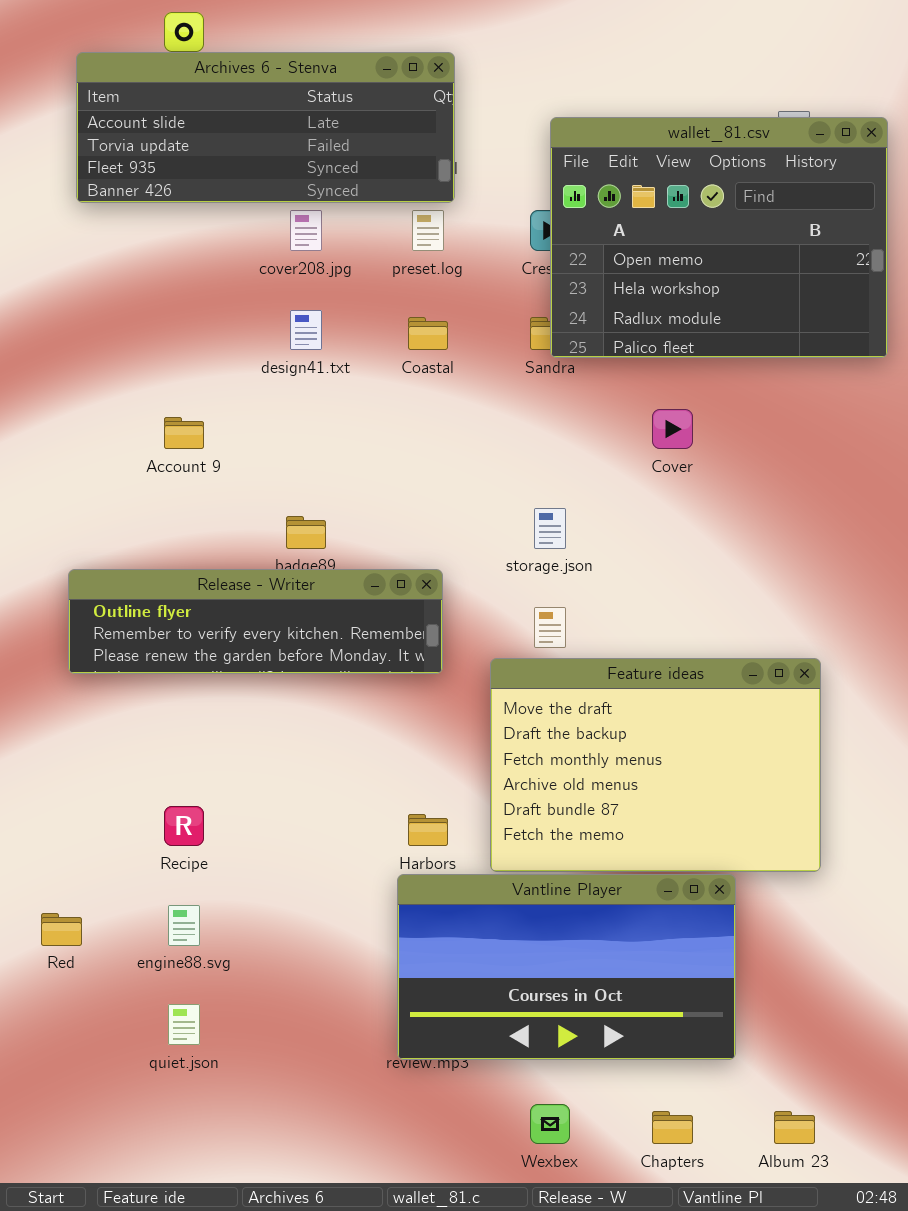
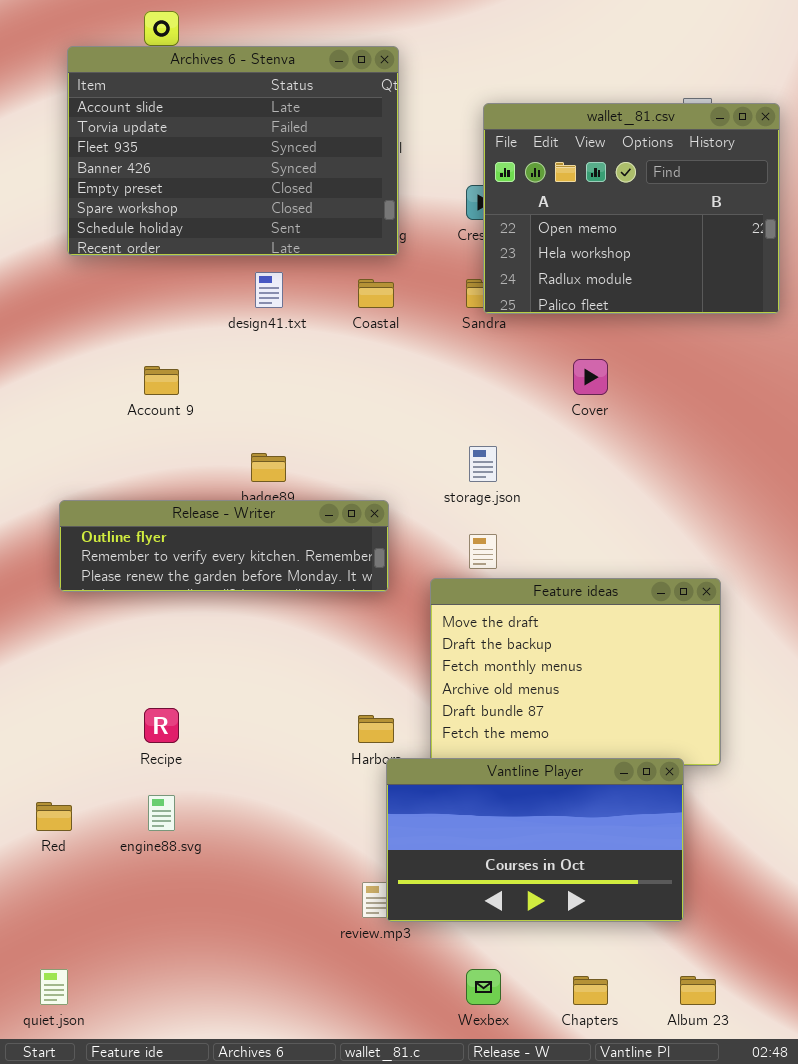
Archives 6 - Stenva: [76,52,455,203] -> [67,46,399,256], resized
Vantline Player: [397,874,736,1060] -> [386,758,684,922], moved
quiet.json: [168,1004,200,1045] -> [40,969,68,1005], moved

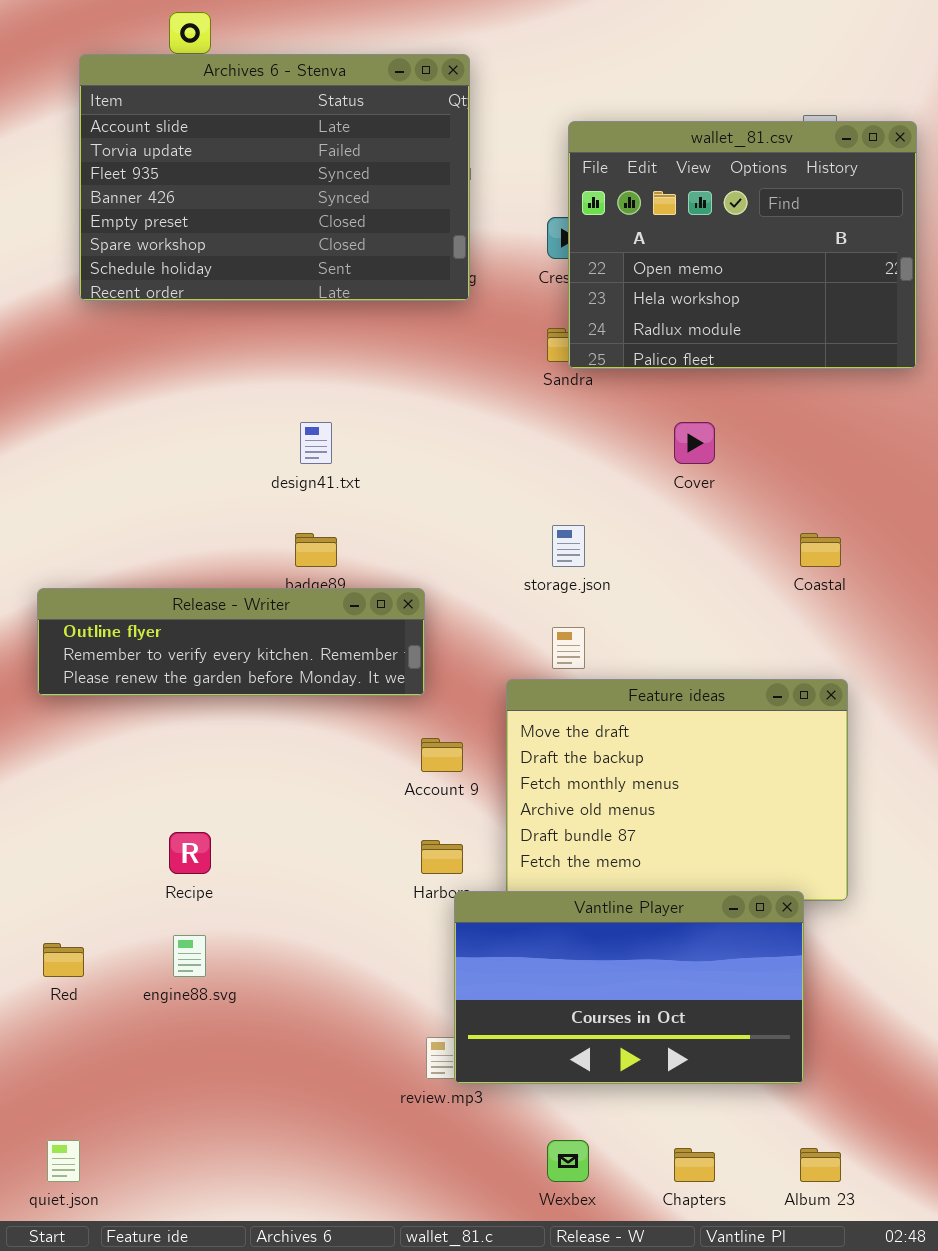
design41.txt: [255,272,283,308] -> [300,422,332,464], moved
Coastal: [358,279,394,308] -> [800,533,841,567], moved
Account 9: [144,366,179,395] -> [421,738,463,772], moved
Release - Writer: [59,500,389,592] -> [37,588,425,696], moved

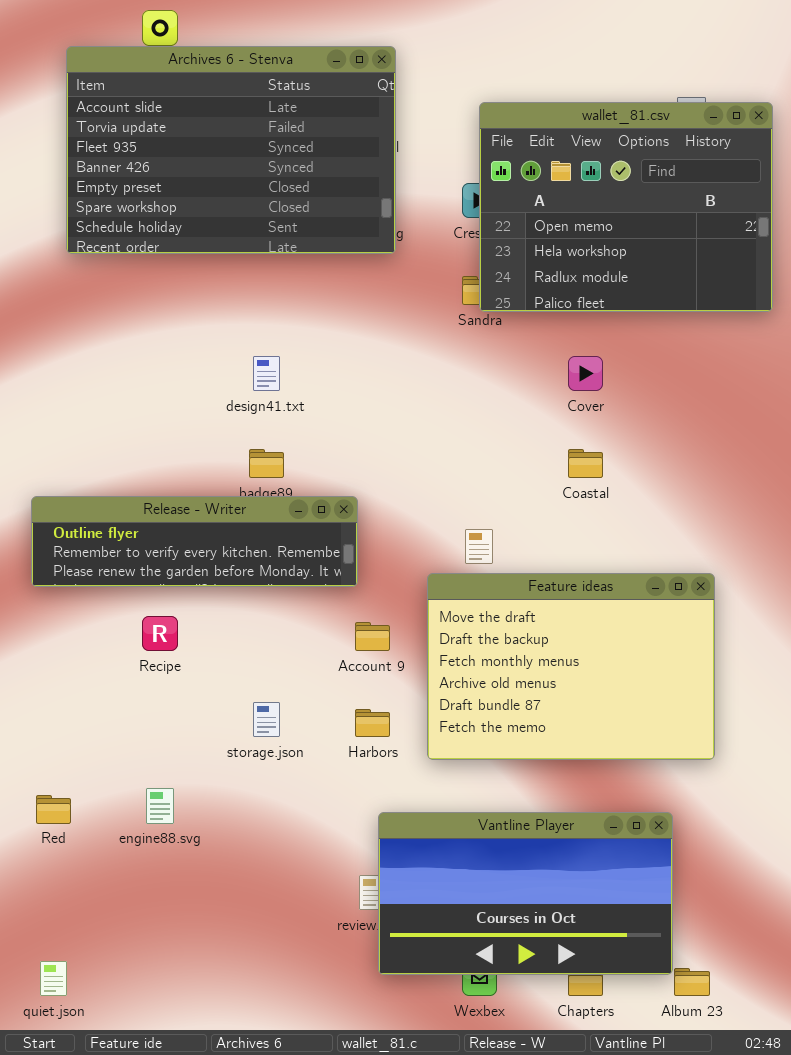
storage.json: [552,525,585,567] -> [253,702,280,737], moved
Coastal: [800,533,841,567] -> [568,449,603,478], moved
Recipe: [169,832,211,874] -> [142,616,178,651], moved
Vantline Player: [454,891,804,1084] -> [378,812,673,975], moved

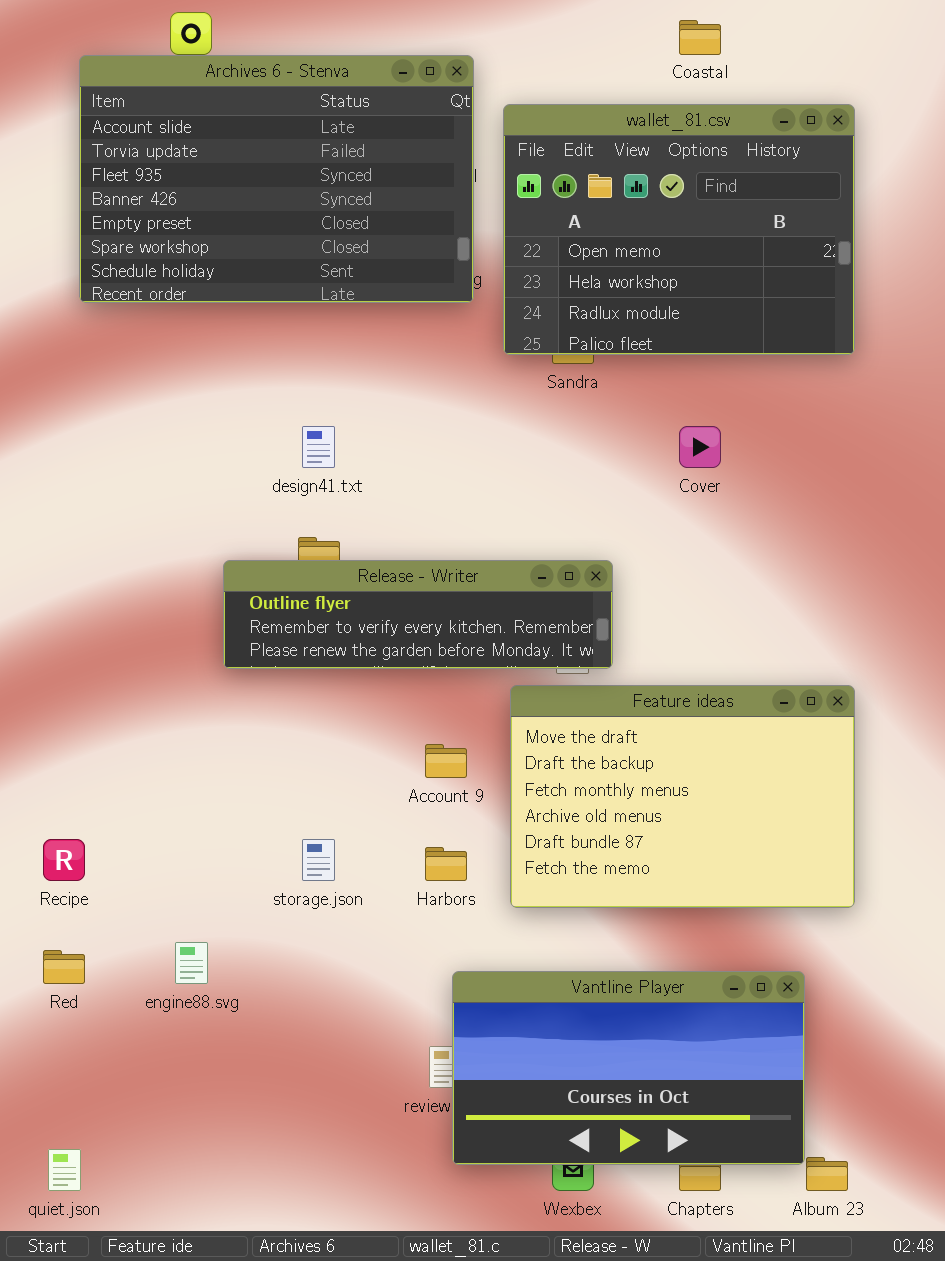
wallet_81.csv: [479,102,773,312] -> [503,104,855,355], moved
Coastal: [568,449,603,478] -> [679,20,721,55], moved
Release - Writer: [31,496,358,587] -> [223,560,613,669], moved
Recipe: [142,616,178,651] -> [43,839,85,881], moved

